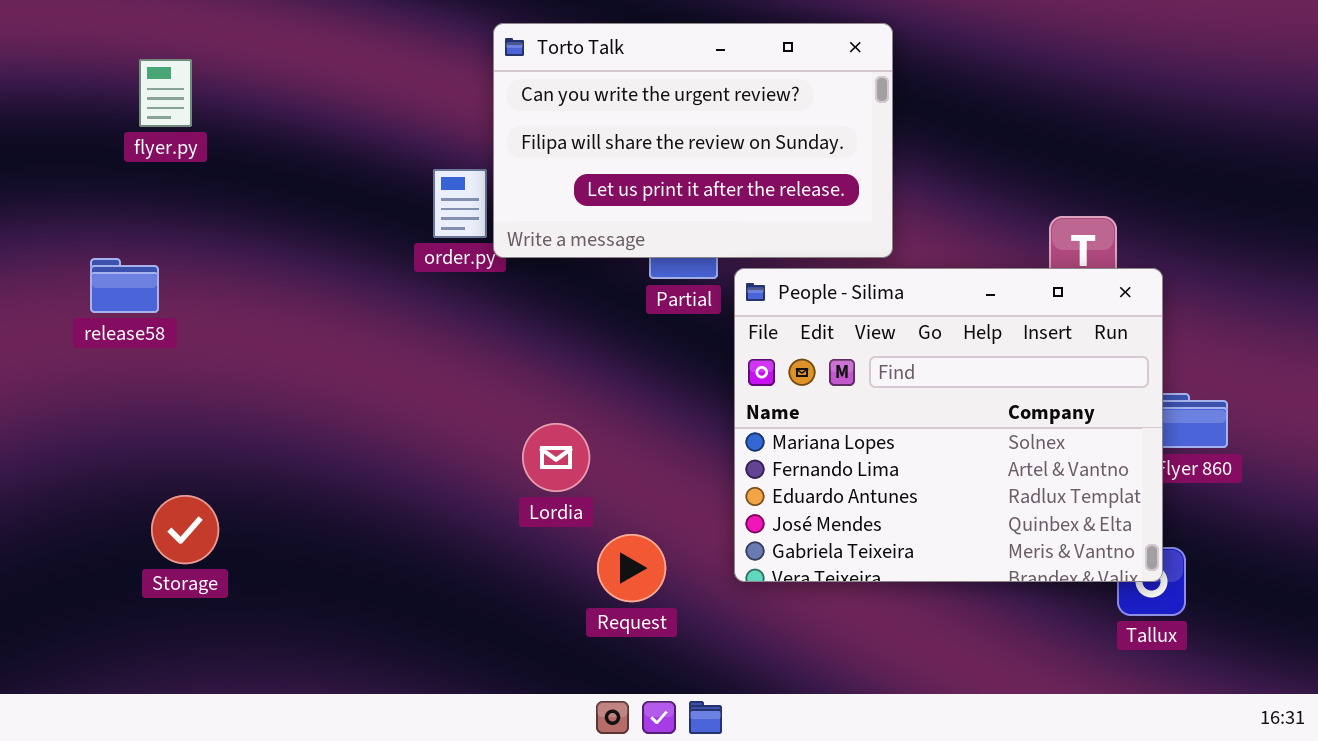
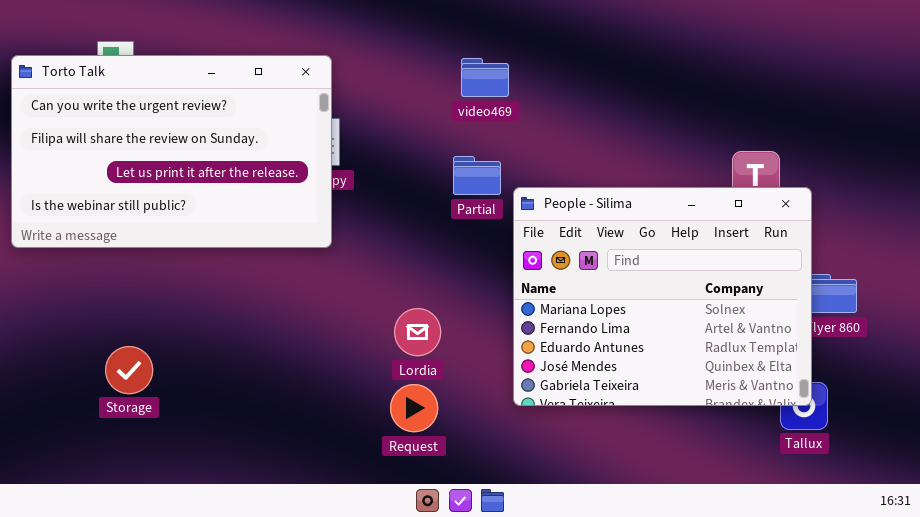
Torto Talk: [493,23,893,258] -> [11,55,332,248], moved, resized
Lordia: [522,423,590,492] -> [394,308,441,356], moved
Request: [597,534,666,602] -> [390,384,438,432], moved

